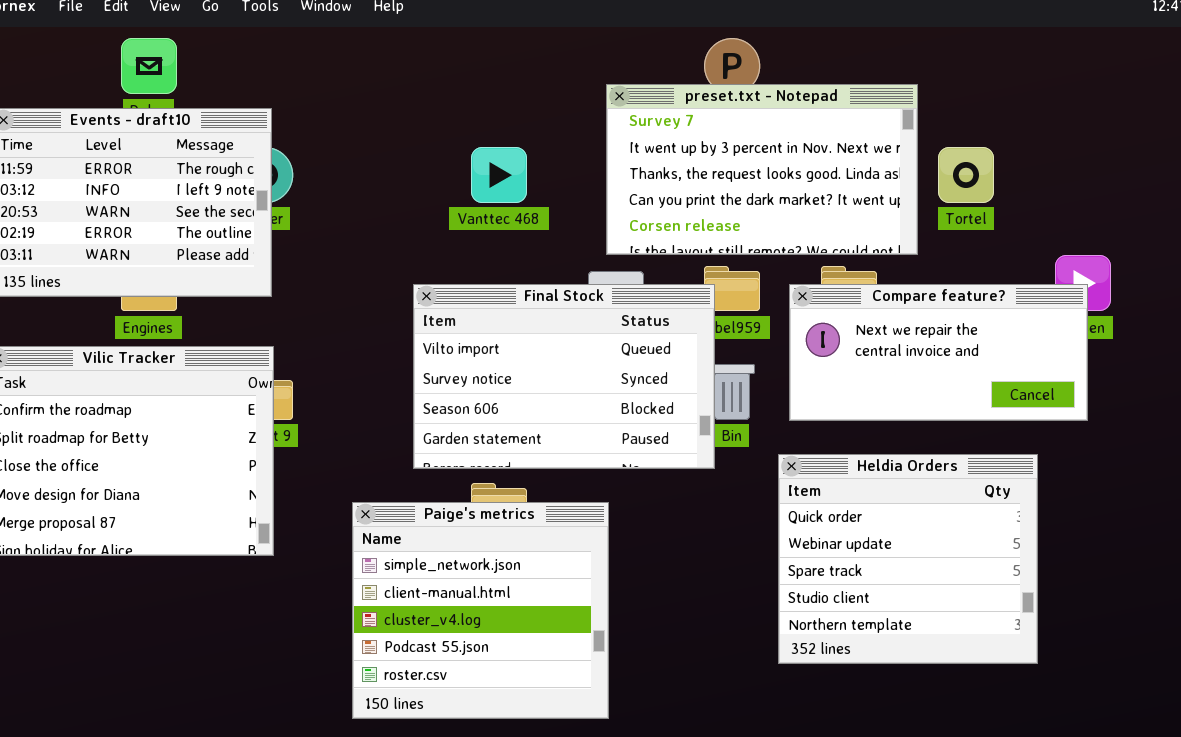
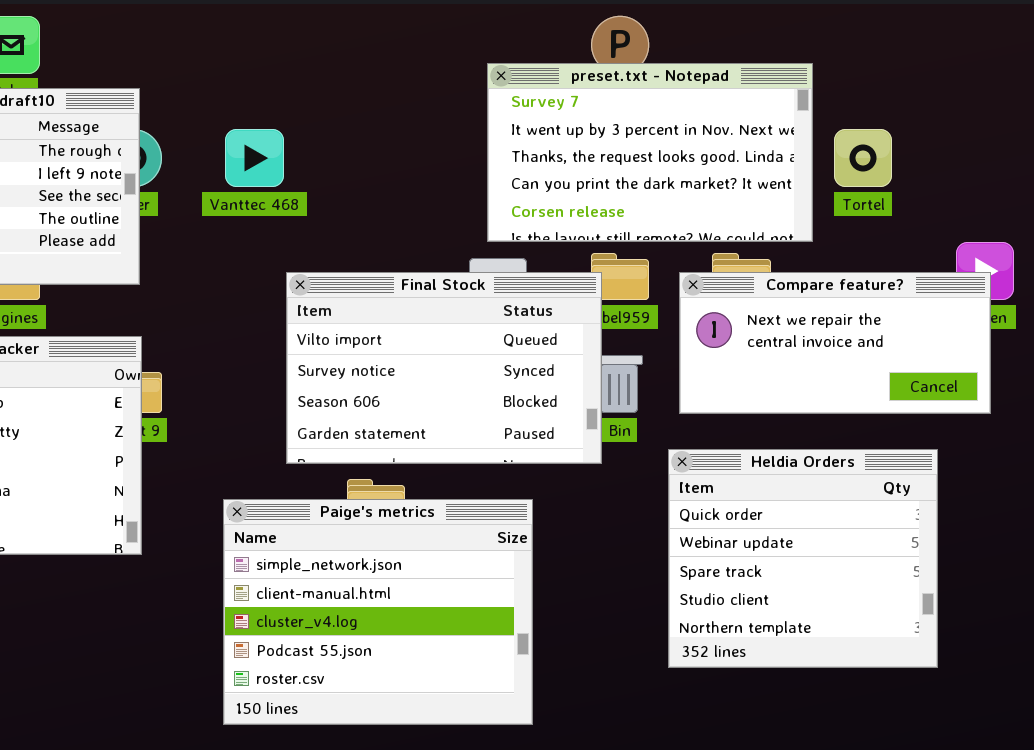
Vanttec 468: [471,147,527,203] -> [225,129,284,187], moved
Paige's metrics: [352,502,609,719] -> [223,499,533,725], resized

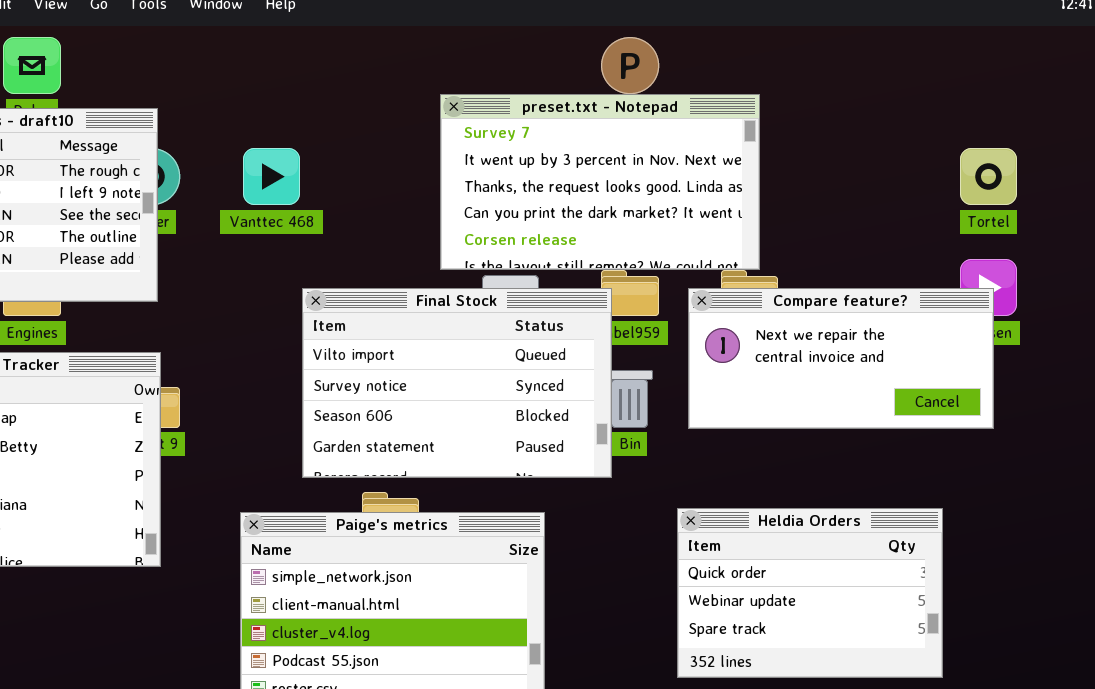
preset.txt - Notepad: [487,63,813,242] -> [440,94,760,270], moved
Tortel: [834,129,892,187] -> [960,148,1017,205], moved
Heldia Orders: [668,449,938,668] -> [677,508,943,678], resized

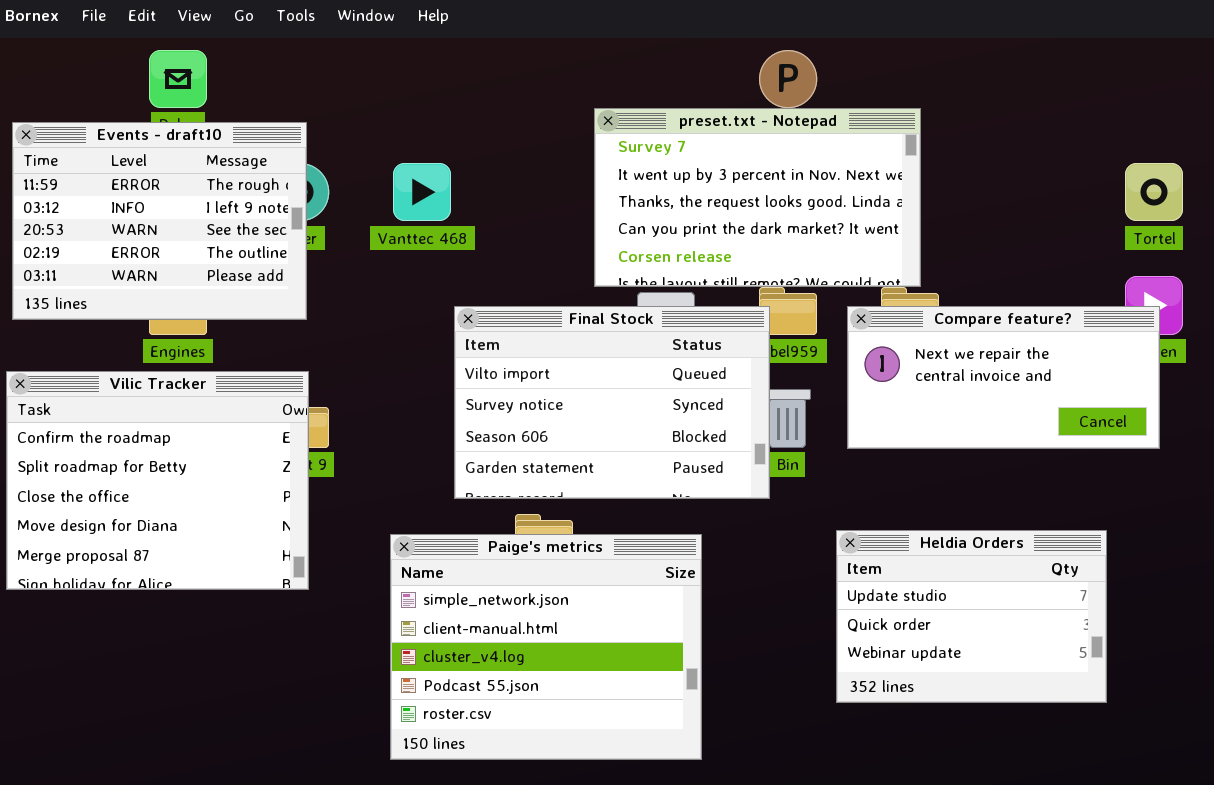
Heldia Orders: [677,508,943,678] -> [836,530,1107,703], scrolled up 1 row

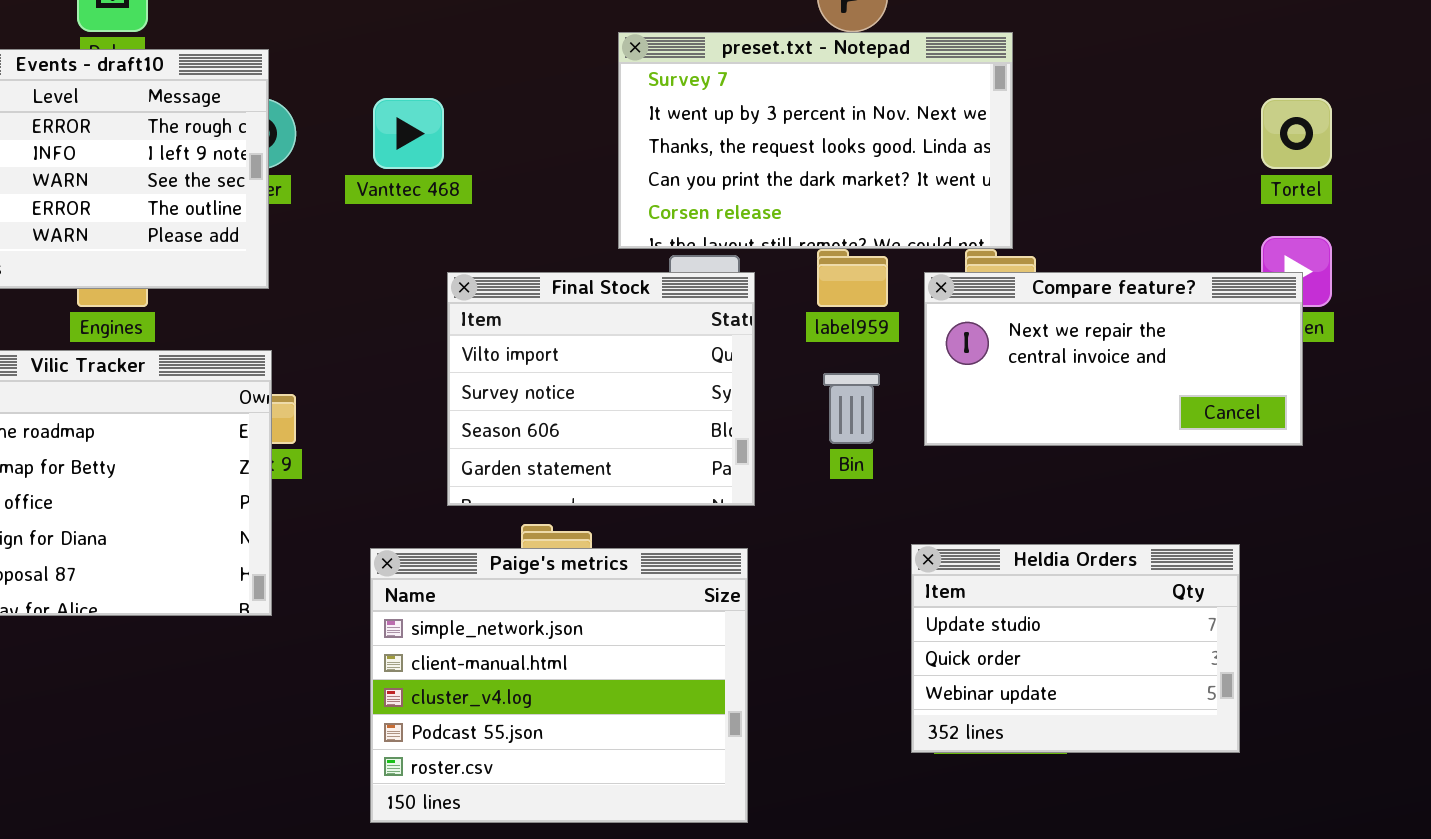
Final Stock: [454,306,770,499] -> [447,272,755,506], resized

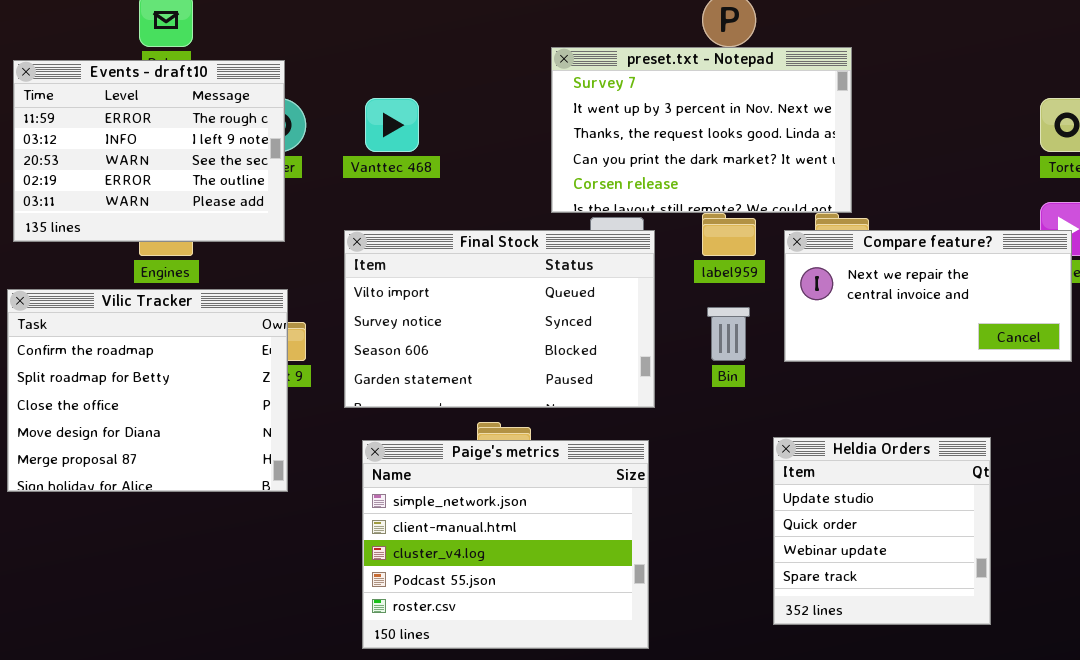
Final Stock: [447,272,755,506] -> [344,230,655,408], resized
Heldia Orders: [911,544,1240,753] -> [773,437,991,625], resized

